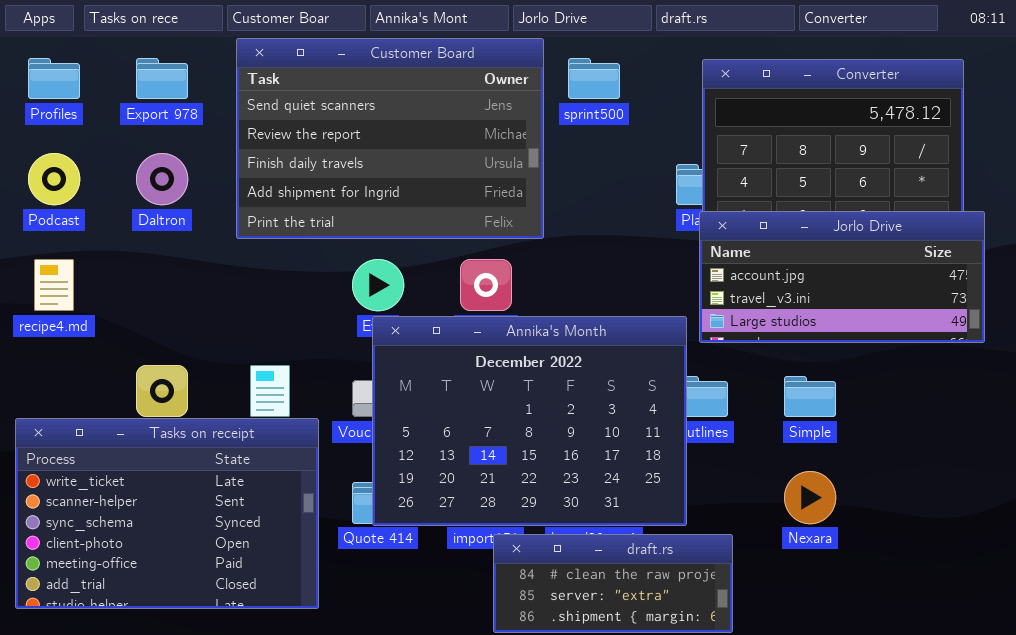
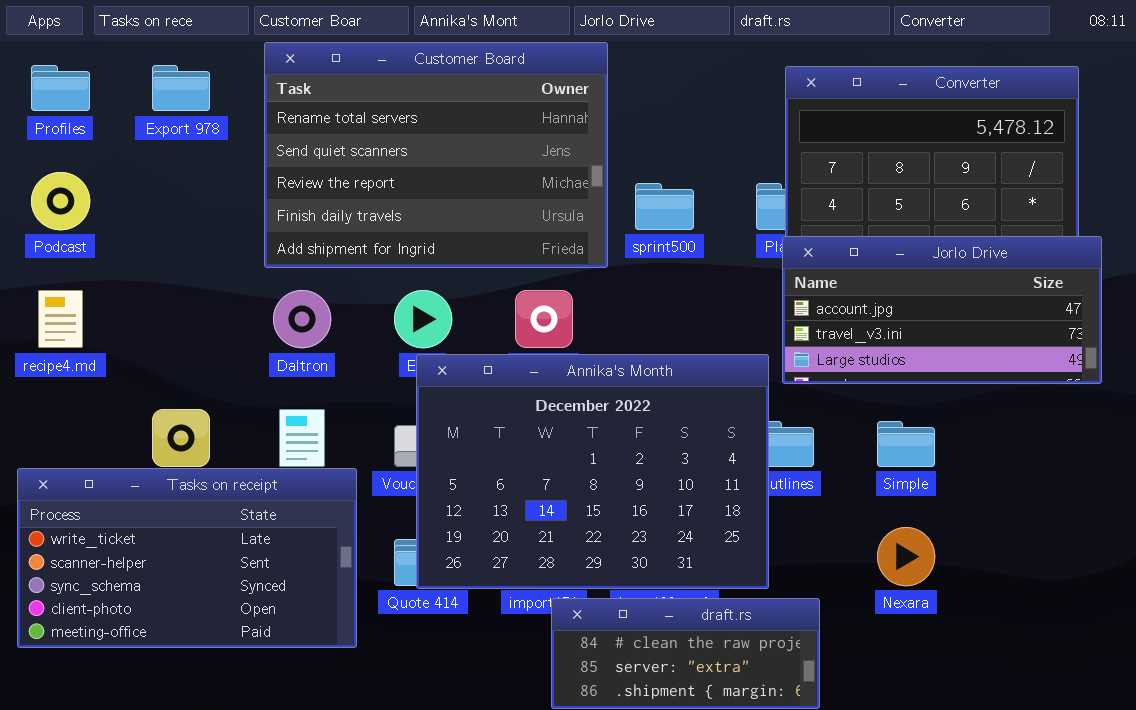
Customer Board: [236,38,544,239] -> [264,42,608,268], scrolled up 1 row
sprint500: [568,58,620,99] -> [635,183,694,230], moved
Daltron: [136,153,188,205] -> [273,290,331,348], moved
Tasks on receipt: [15,418,319,609] -> [17,468,357,648], resized

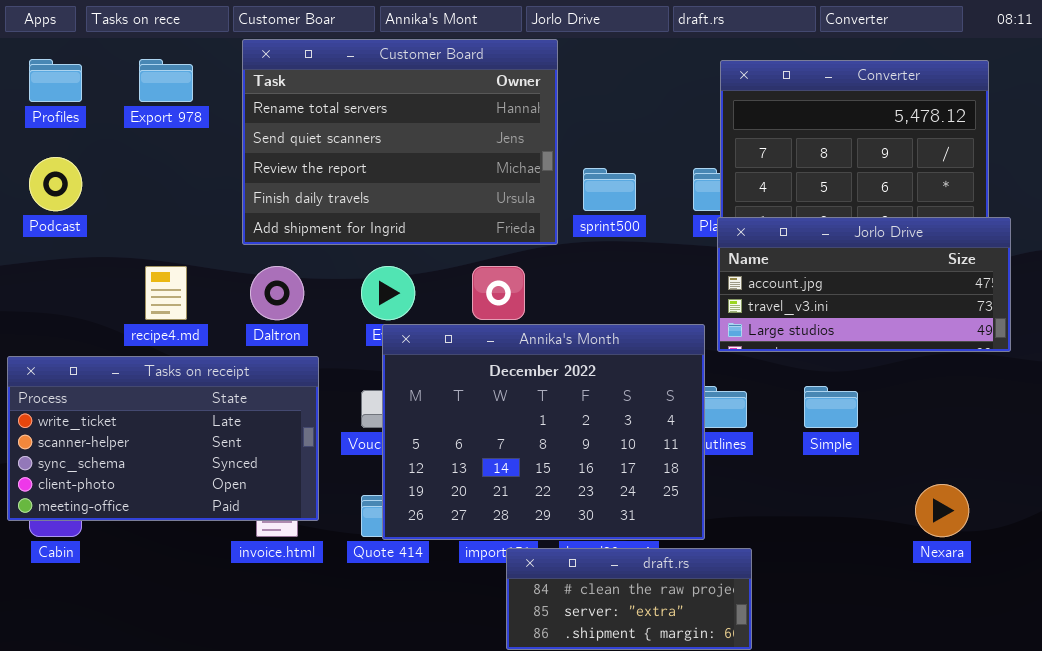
recipe4.md: [38,290,83,348] -> [145,266,187,320], moved
Tasks on receipt: [17,468,357,648] -> [7,356,319,521], moved
Nexara: [877,527,935,586] -> [915,484,969,537], moved

